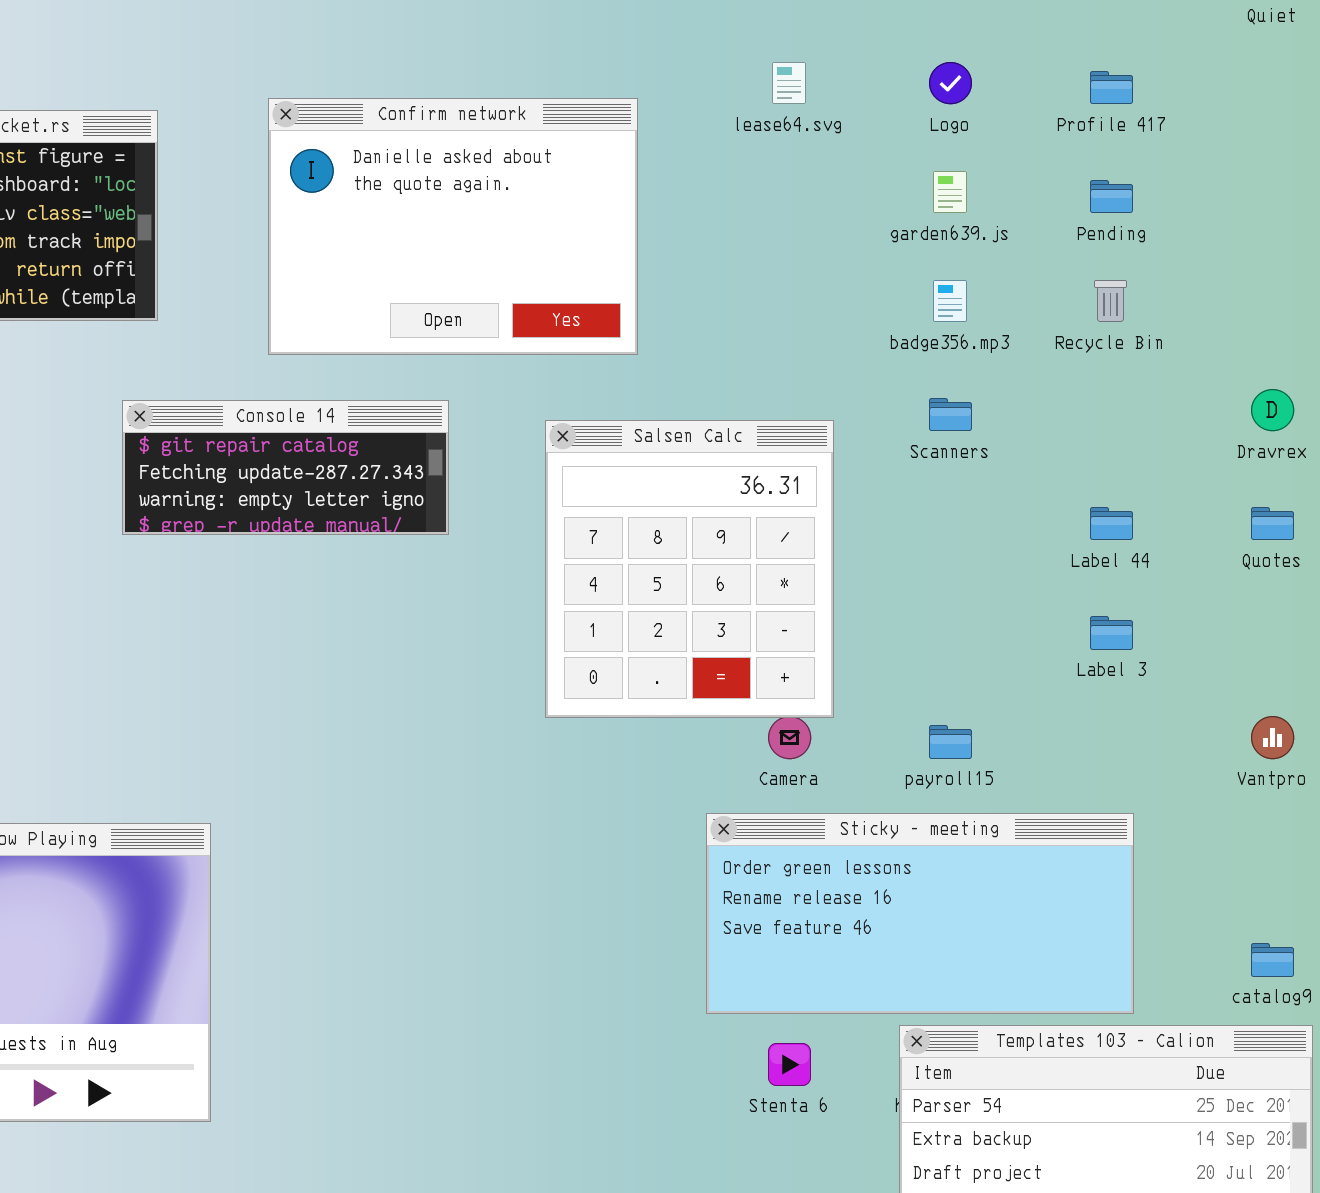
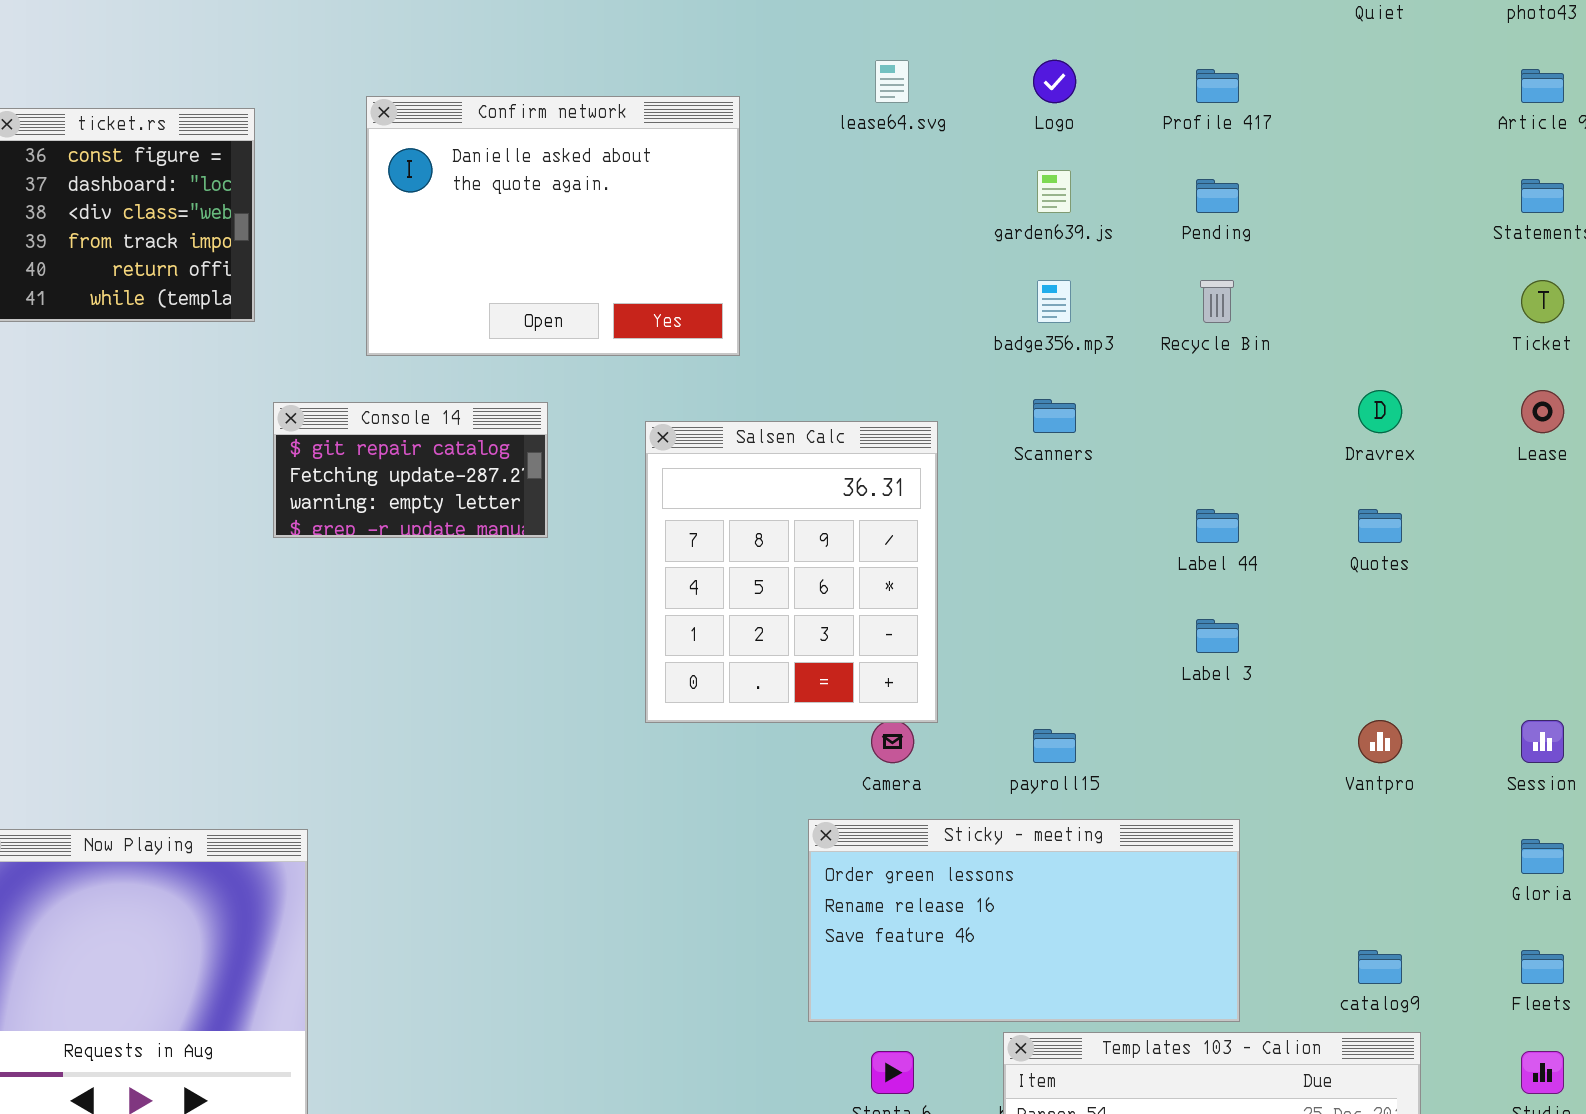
Console 14: [122,400,449,535] -> [273,402,548,538], resized

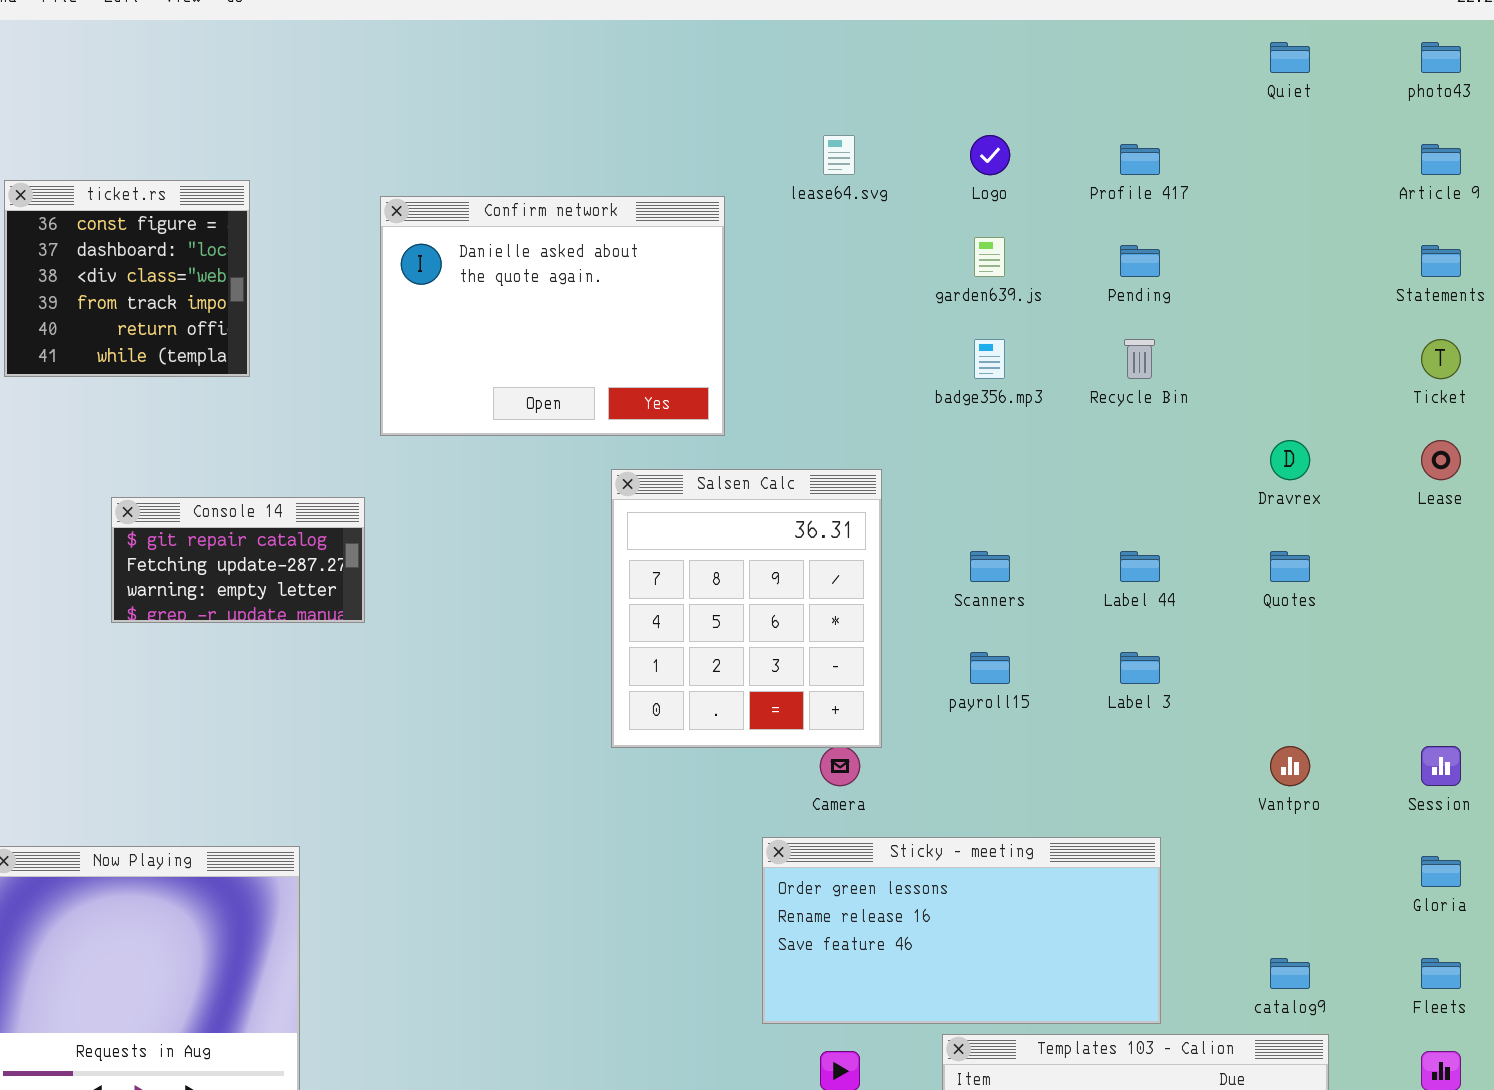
Confirm network: [366,96,740,356] -> [380,196,725,436], moved
Scanners: [1033,399,1076,433] -> [970,551,1010,582], moved
Console 14: [273,402,548,538] -> [111,497,365,623], moved
payroll15: [1033,729,1076,763] -> [970,652,1010,684], moved

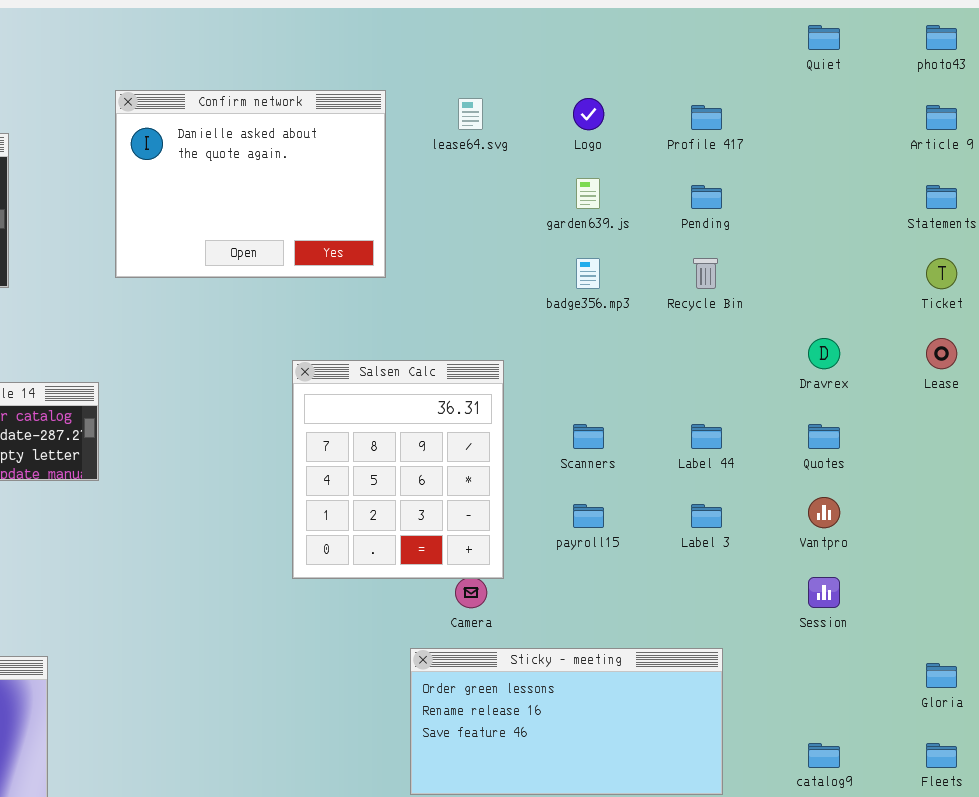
Confirm network: [380,196,725,436] -> [115,90,386,278], moved
Vantpro: [1270,746,1310,786] -> [808,497,840,528], moved
Session: [1421,746,1461,786] -> [808,577,840,608], moved

